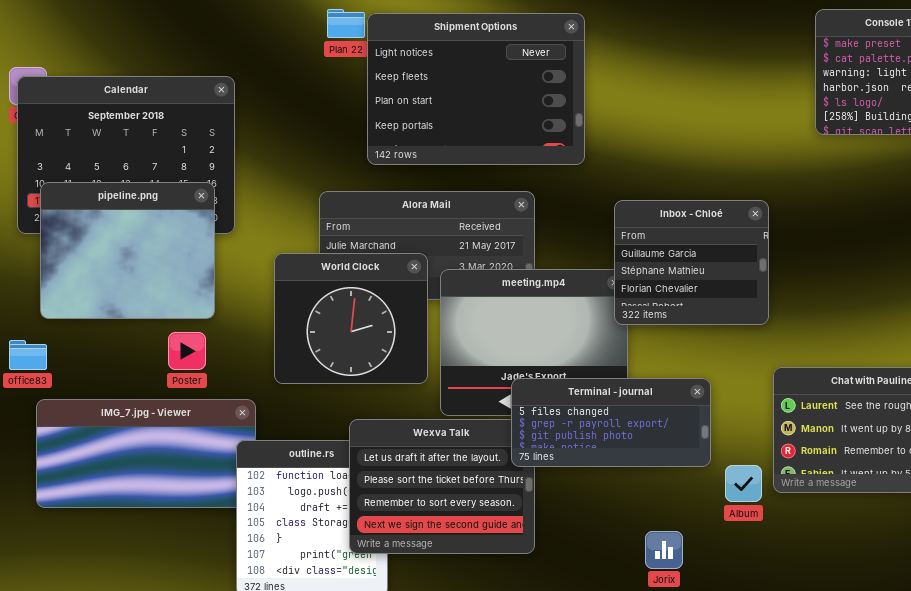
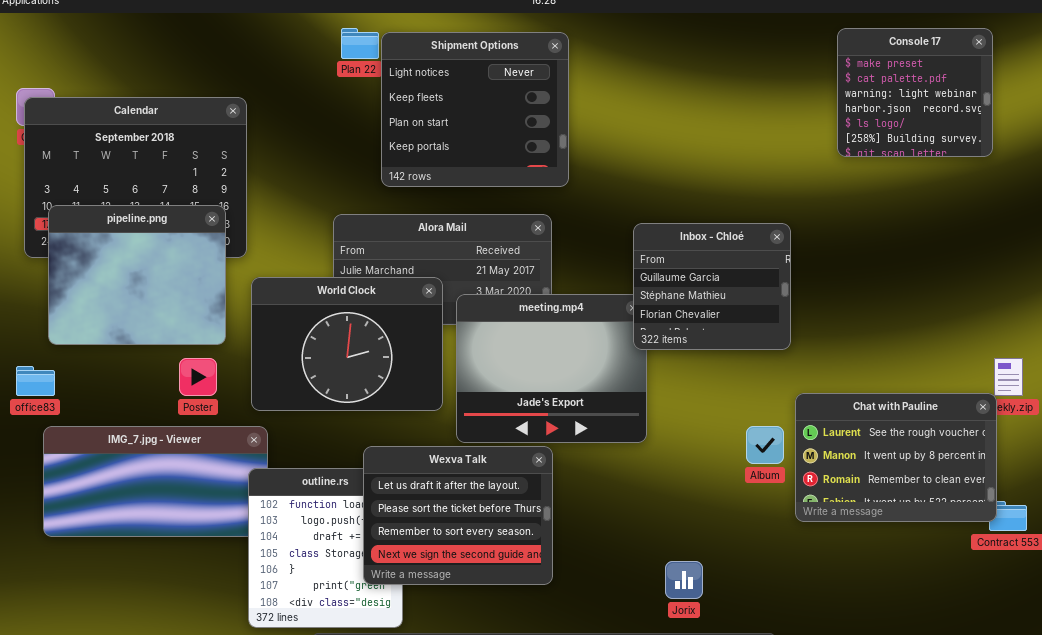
Shipment Options: [367,13,585,165] -> [381,32,569,187], resized
World Clock: [274,253,428,384] -> [251,277,443,411], resized
Terminal - journal: [511,378,711,467] -> none, closed
Album: [725,465,762,502] -> [746,426,784,464], moved

